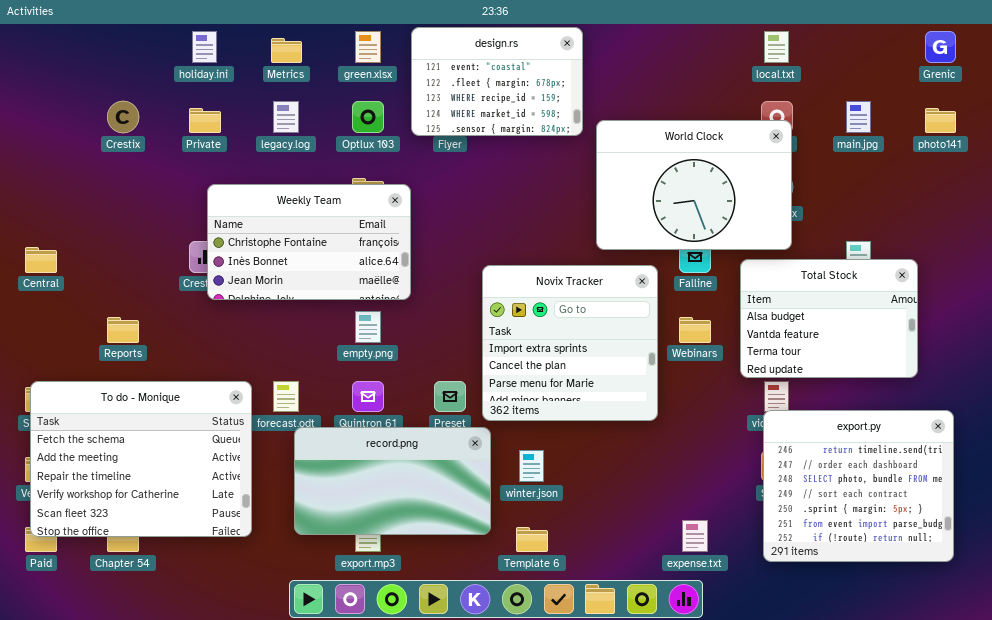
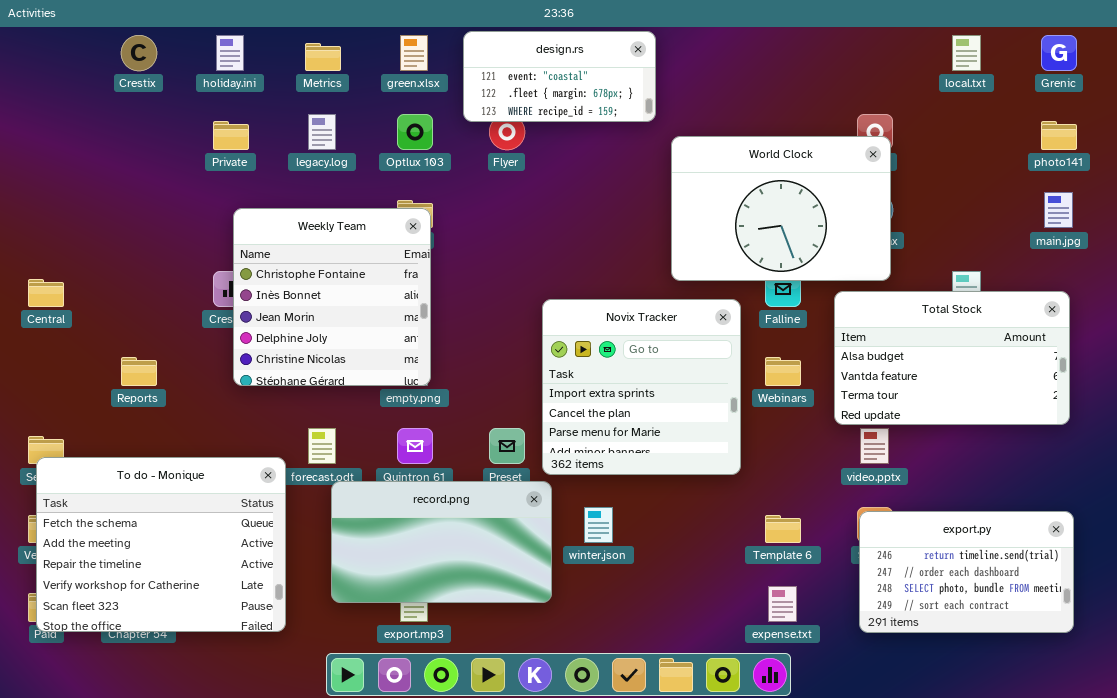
design.rs: [411,27,583,136] -> [463,31,656,122], resized
local.txt: [764,31,789,63] -> [952,35,981,71], moved
Crestix: [107,101,139,133] -> [121,35,157,71], moved
main.jpg: [846,101,871,133] -> [1044,192,1073,228], moved
Weekly Team: [207,184,411,300] -> [233,208,431,386], resized
Total Stock: [740,259,918,378] -> [834,291,1070,425], resized
To do - Monique: [30,381,252,537] -> [36,457,286,632], moved
export.py: [763,410,954,562] -> [859,511,1074,633], resized
Template 6: [516,527,548,552] -> [765,515,801,543], moved

